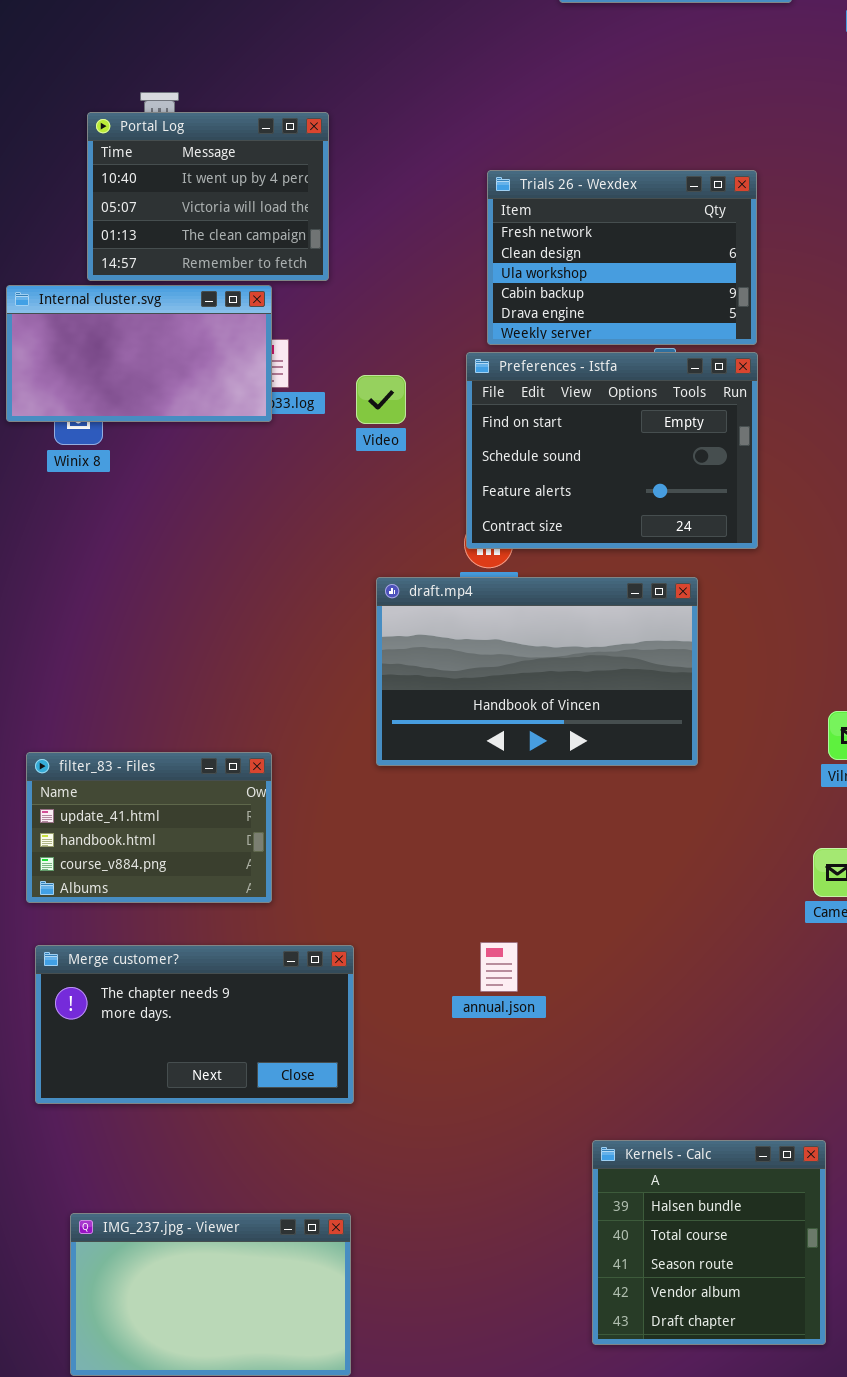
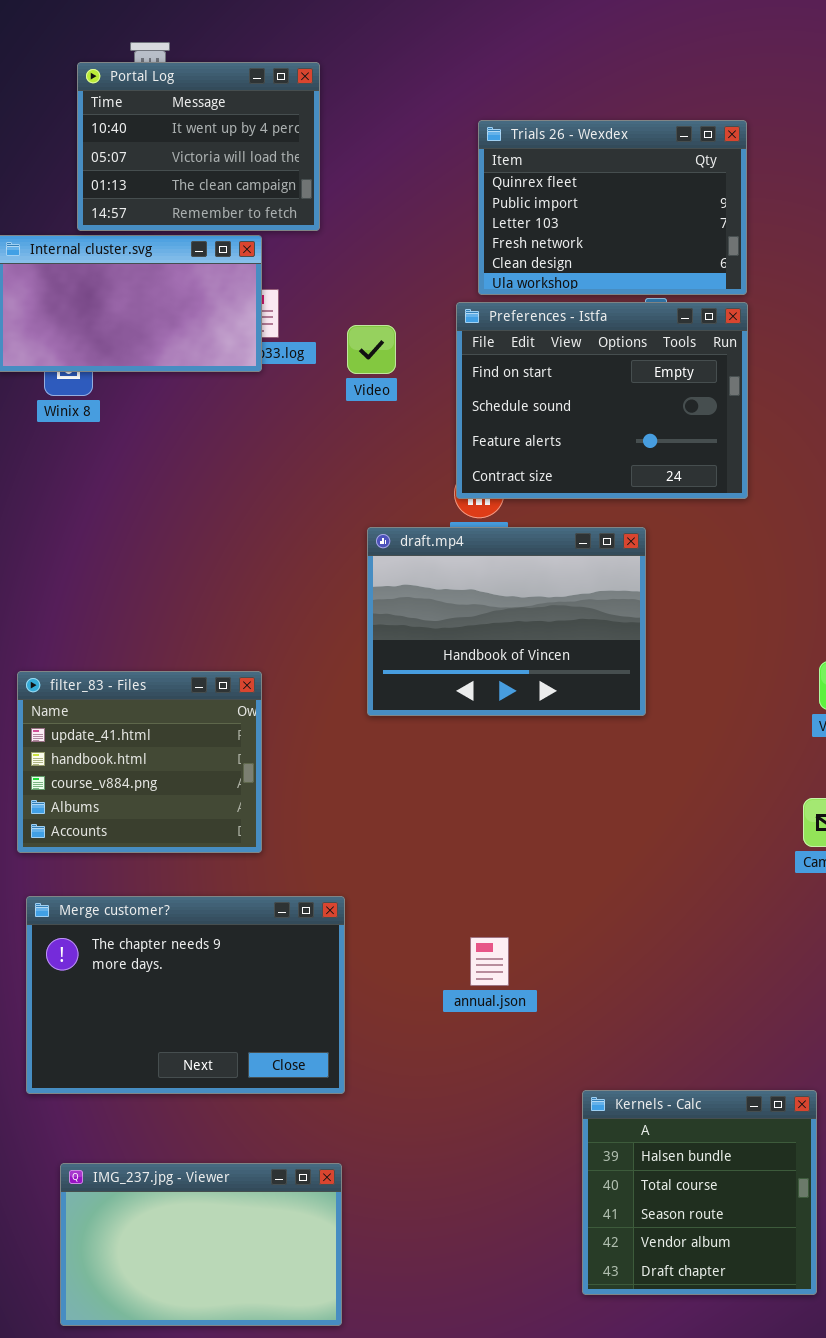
Trials 26 - Wexdex: [487,170,757,345] -> [478,120,747,295], scrolled up 3 rows
draft.mp4: [376,577,698,766] -> [367,527,646,716], resized
filter_83 - Files: [26,752,272,903] -> [17,671,262,853], resized
annual.json: [480,942,518,992] -> [470,937,509,986], moved
Merge customer?: [35,945,354,1104] -> [26,896,345,1094], resized

